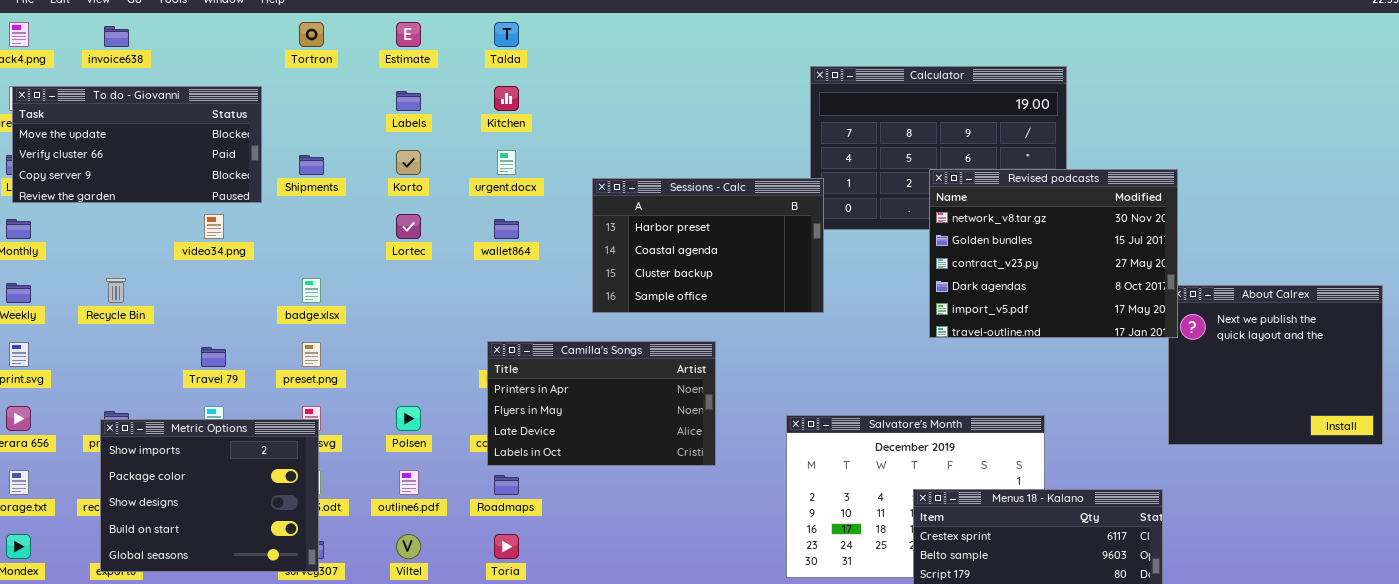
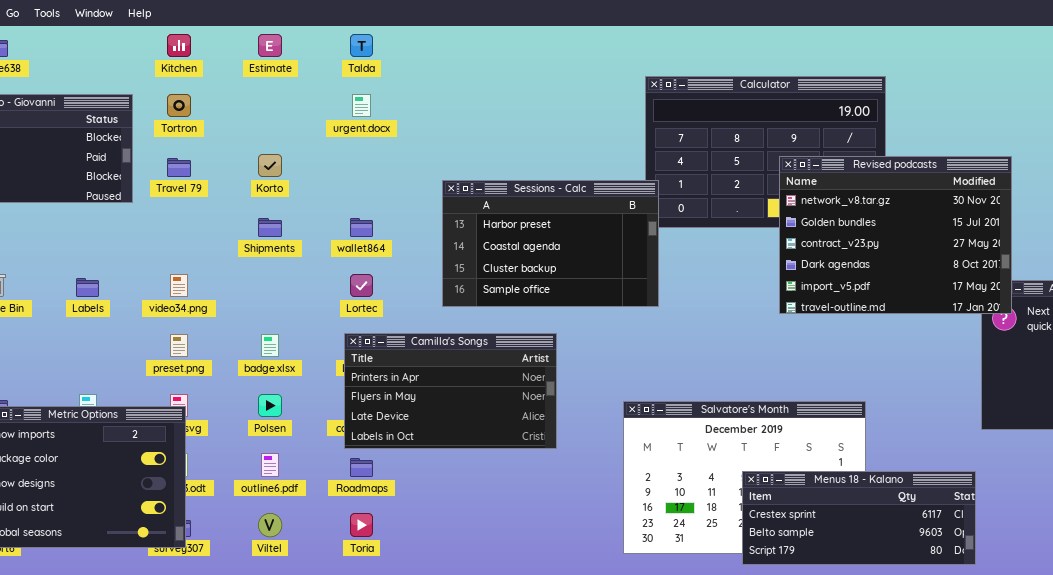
Tortron: [299,22,324,47] -> [167,94,191,117], moved
Kitchen: [494,86,519,111] -> [167,34,191,57], moved
Labels: [396,91,421,111] -> [76,278,99,297], moved
urgent.docx: [497,150,516,175] -> [352,94,371,117], moved
Shipments: [299,155,324,175] -> [258,218,282,237], moved
Revised podcasts: [929,169,1178,338] -> [779,156,1012,314], moved
video34.png: [204,214,224,239] -> [170,274,188,297], moved
Lortec: [396,214,421,239] -> [350,274,373,297], moved
badge.xlsx: [302,278,321,303] -> [261,334,279,357], moved
Travel 79: [201,347,226,367] -> [167,158,191,177], moved

